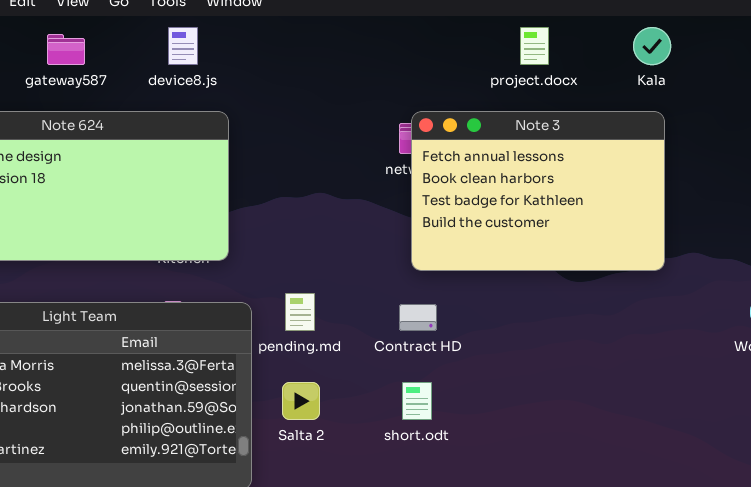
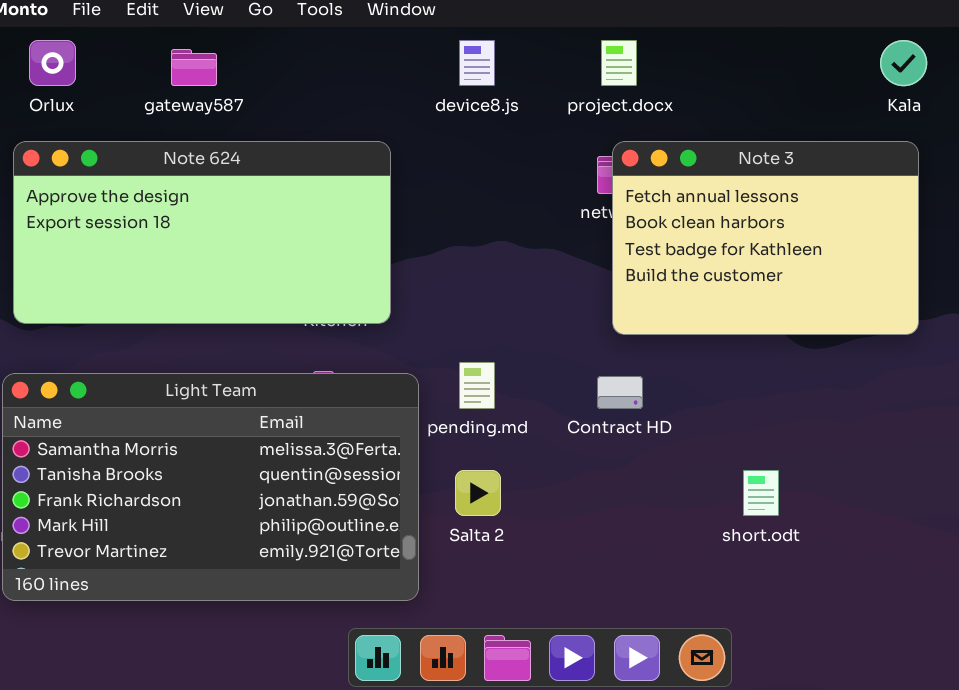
device8.js: [168,27,198,65] -> [459,40,495,86], moved
project.docx: [520,27,549,65] -> [601,40,637,86], moved
short.odt: [402,382,432,420] -> [743,470,779,516], moved

